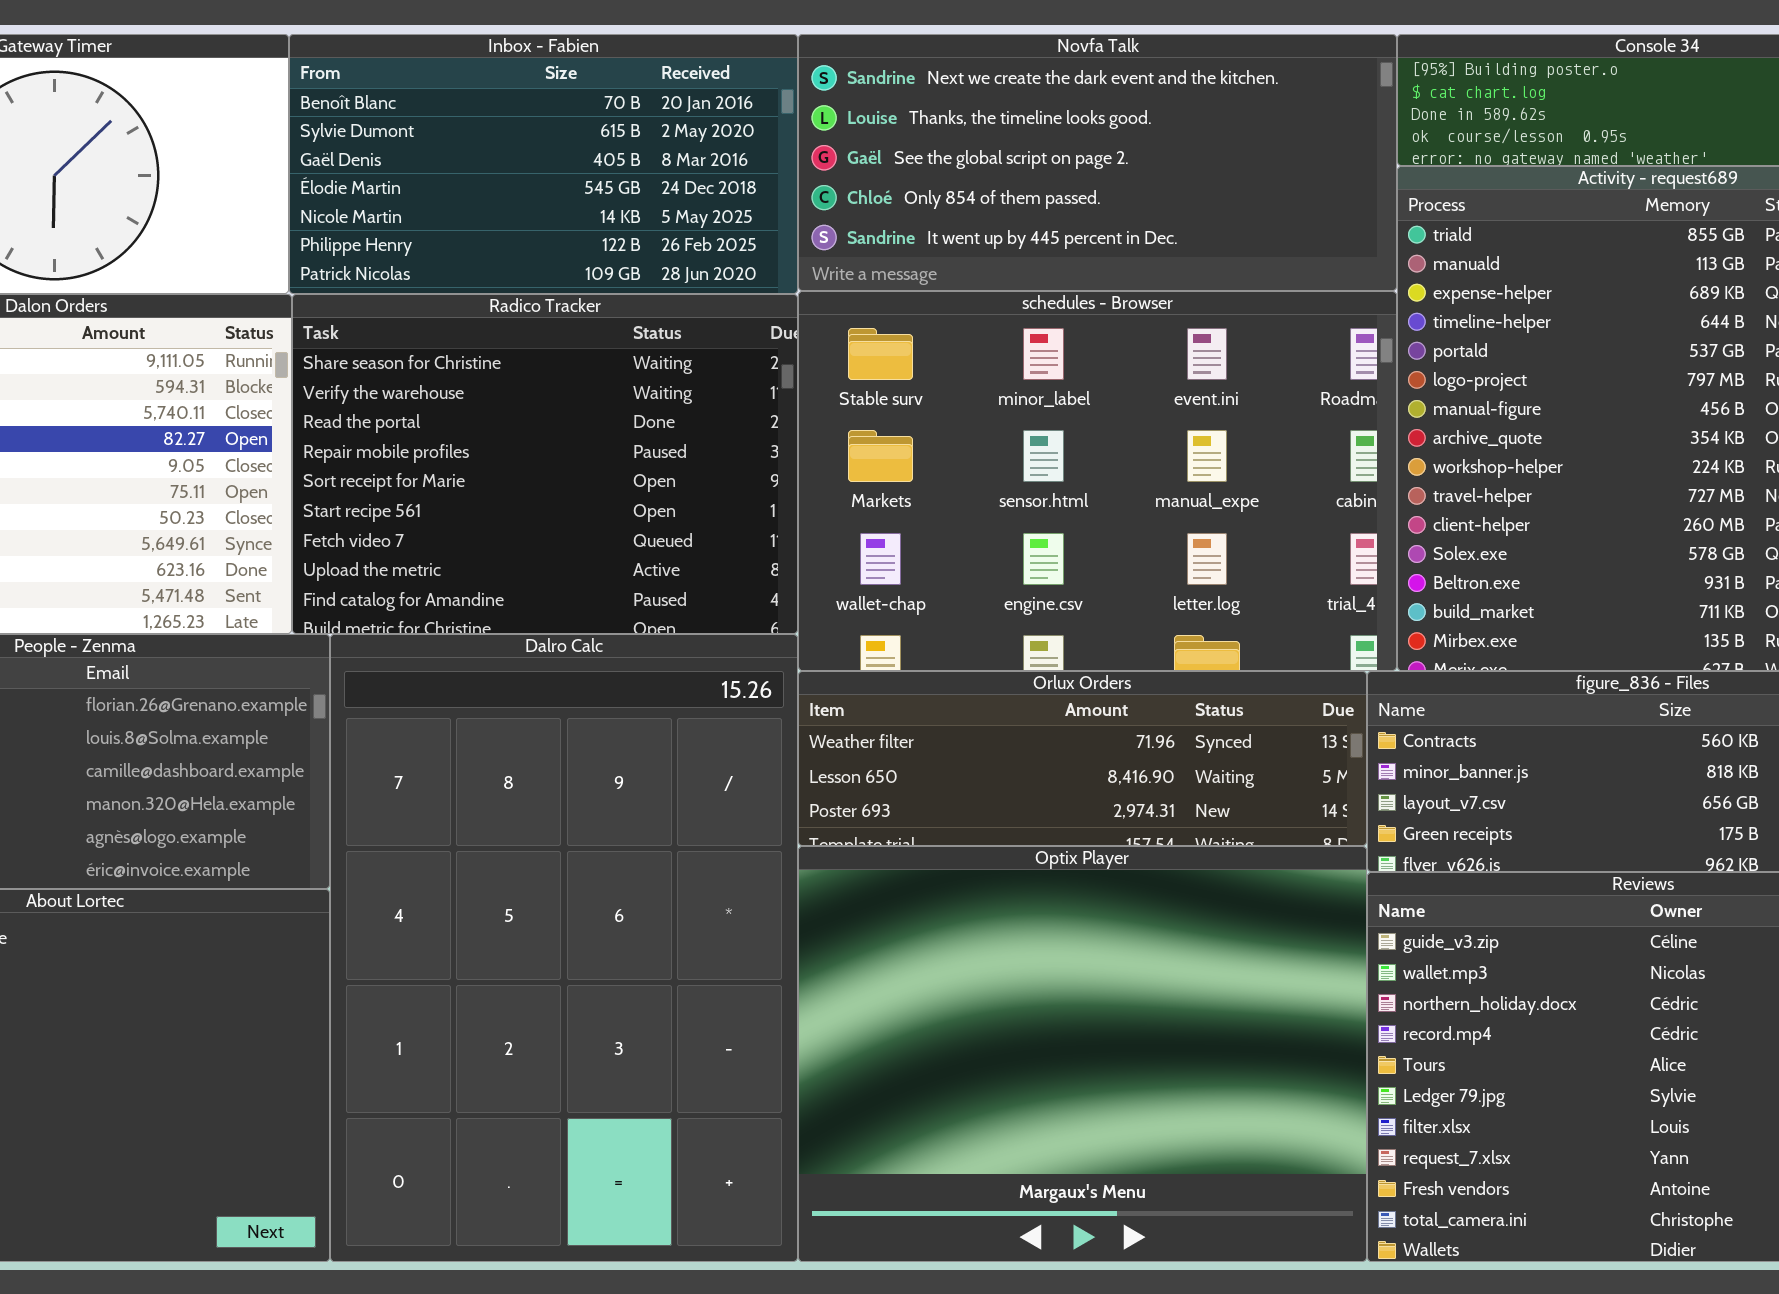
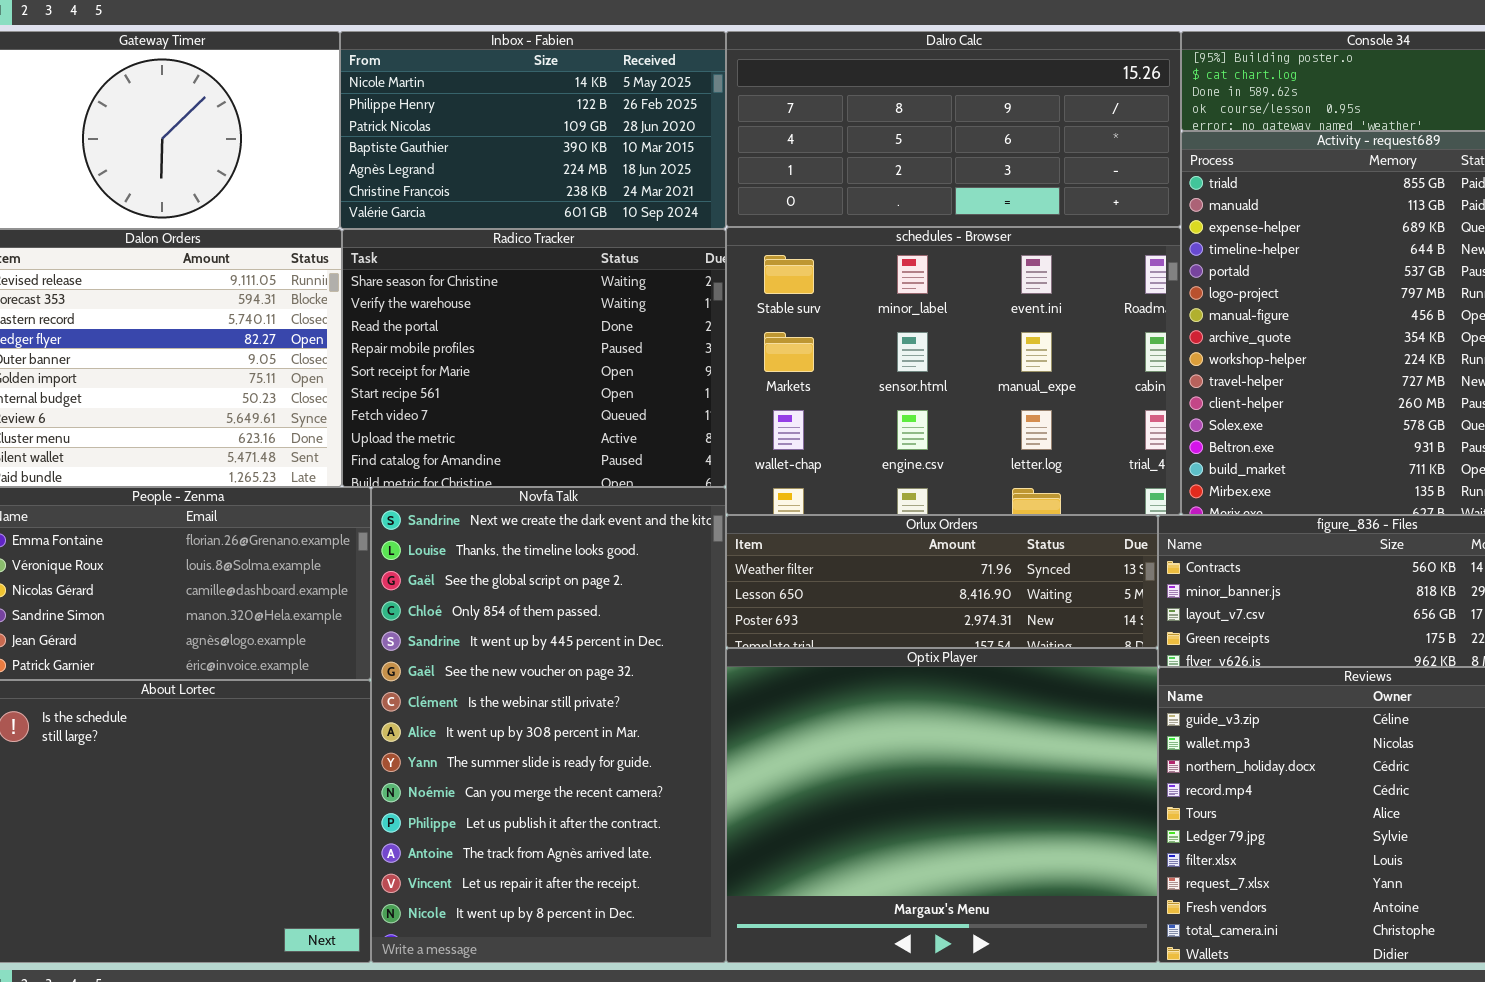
Inbox - Fabien: [289,34,798,294] -> [340,31,726,229], scrolled down 4 rows
Novfa Talk: [798,34,1397,291] -> [371,487,726,963], moved, resized
Dalro Calc: [330,634,798,1262] -> [726,31,1181,227], moved, resized

